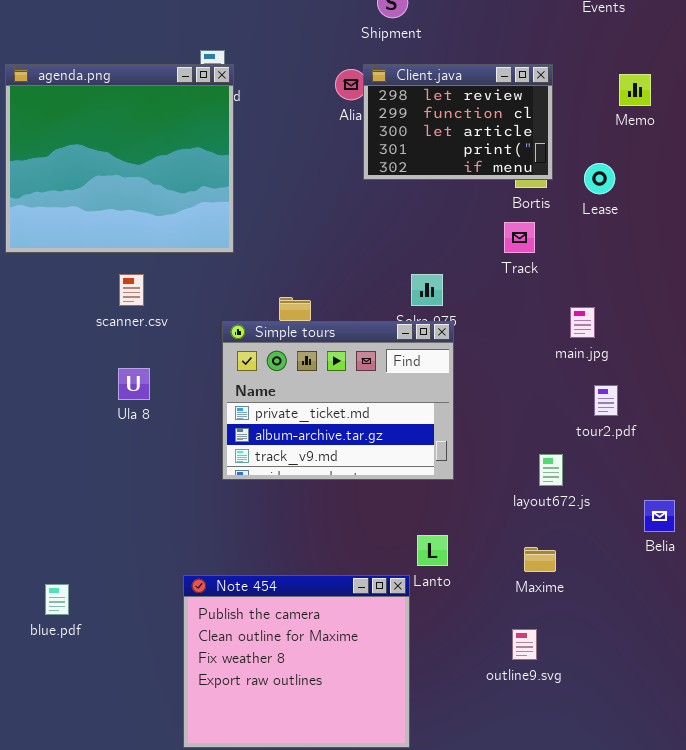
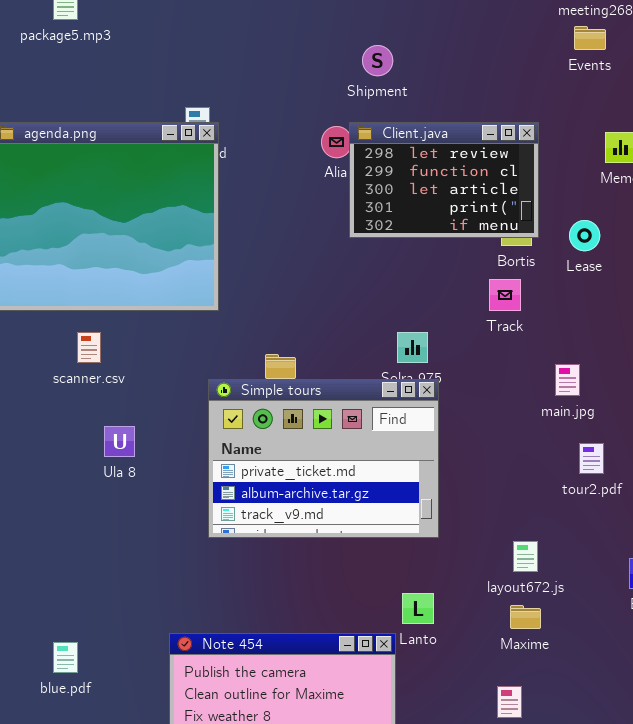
scanner.csv: [119,274,144,306] -> [77,332,101,363], moved
layout672.js: [539,454,563,486] -> [513,541,538,572], moved
blue.pdf: [45,584,69,615] -> [53,642,78,673], moved

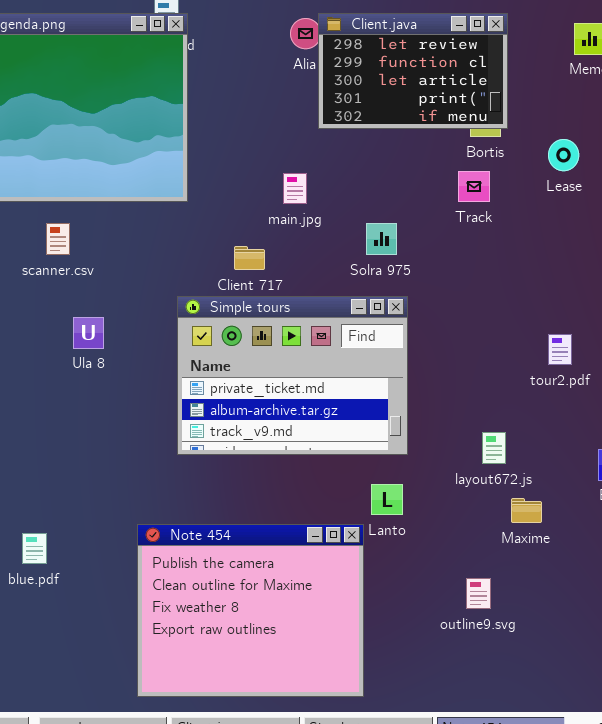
Lease: [569,220,600,251] -> [548,139,579,171], moved
main.jpg: [555,364,580,396] -> [283,173,307,204], moved
Simple tours: [208,379,439,538] -> [177,296,408,455], moved
Maxime: [510,605,541,629] -> [511,498,542,523], moved

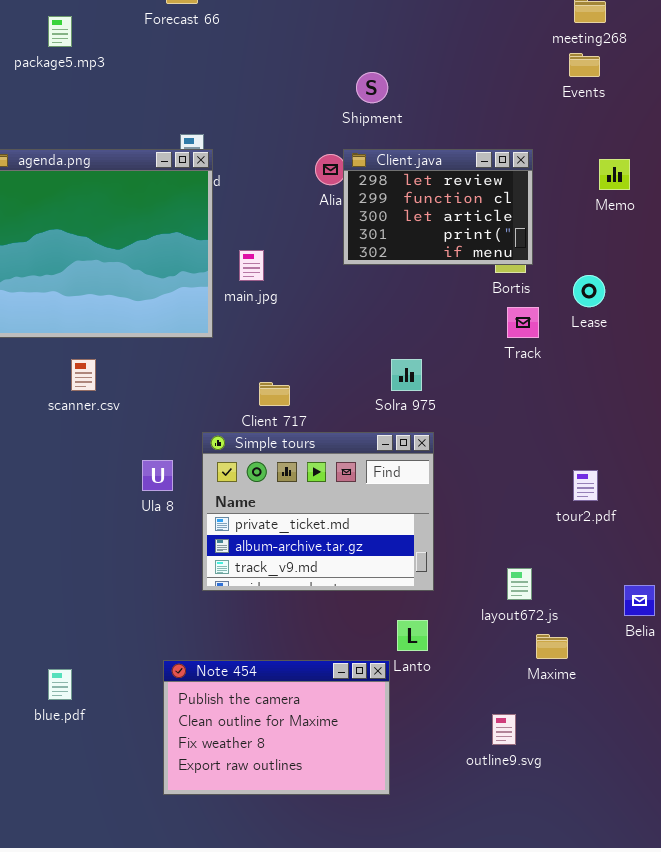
Track: [458,171,490,202] -> [507,307,539,338], moved
main.jpg: [283,173,307,204] -> [239,250,264,281], moved
Ula 8: [73,317,104,349] -> [142,460,173,491], moved
Note 454: [137,524,364,697] -> [163,660,390,795], resized

